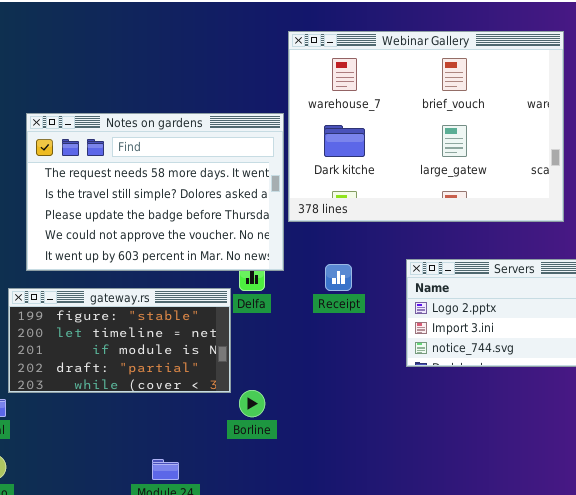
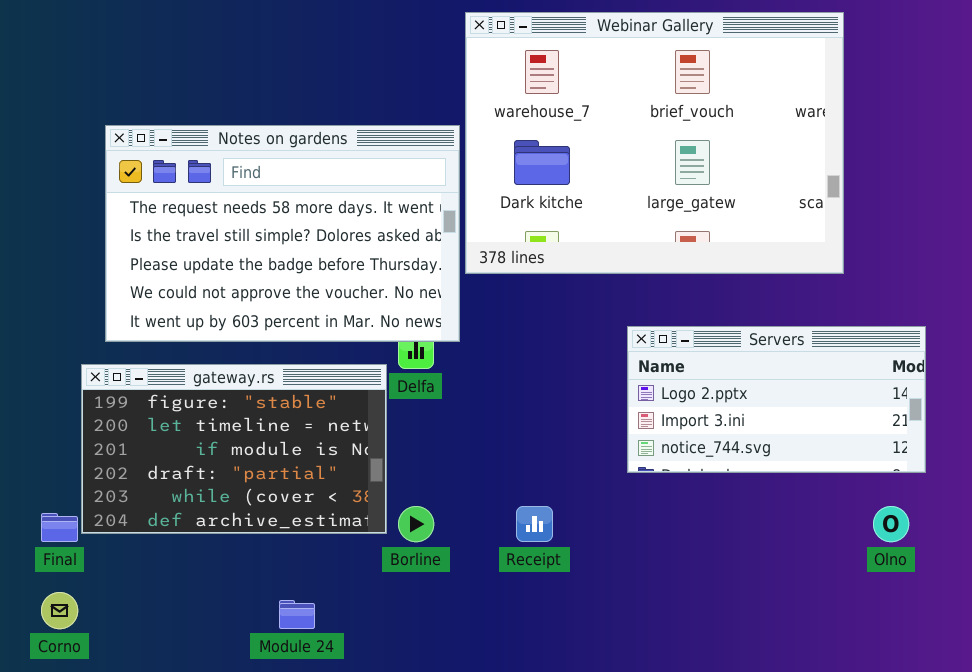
Receipt: [325,264,352,291] -> [516,506,553,542], moved
gateway.rs: [8,288,231,393] -> [81,364,387,534], resized

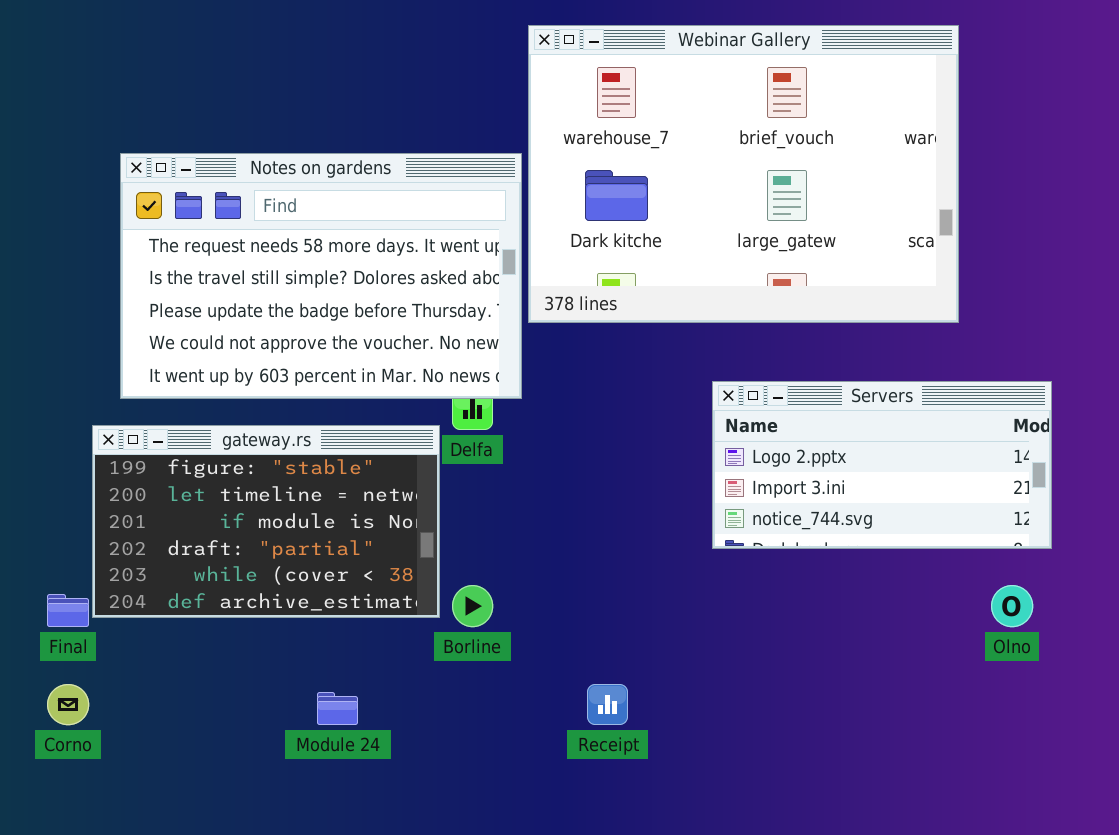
Receipt: [516,506,553,542] -> [587,684,628,725], moved

